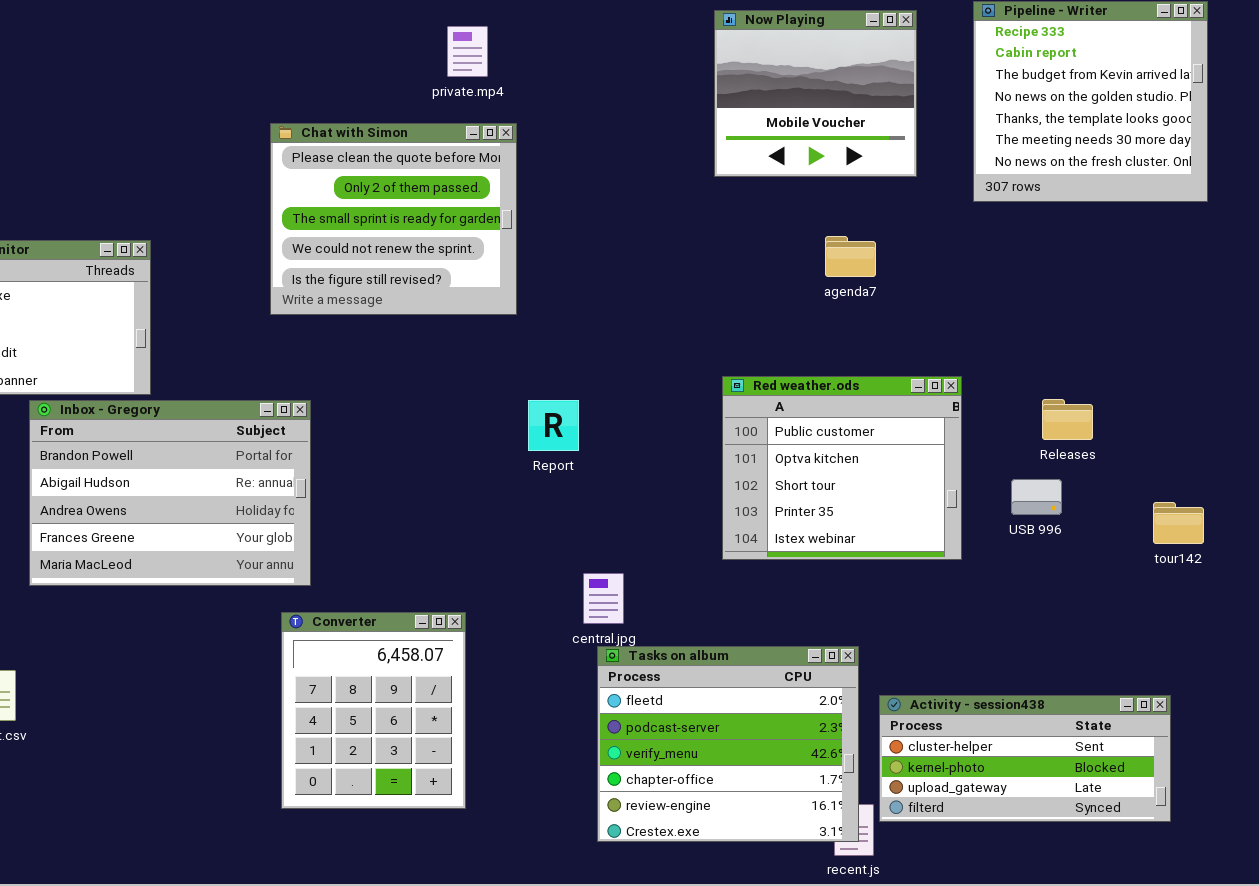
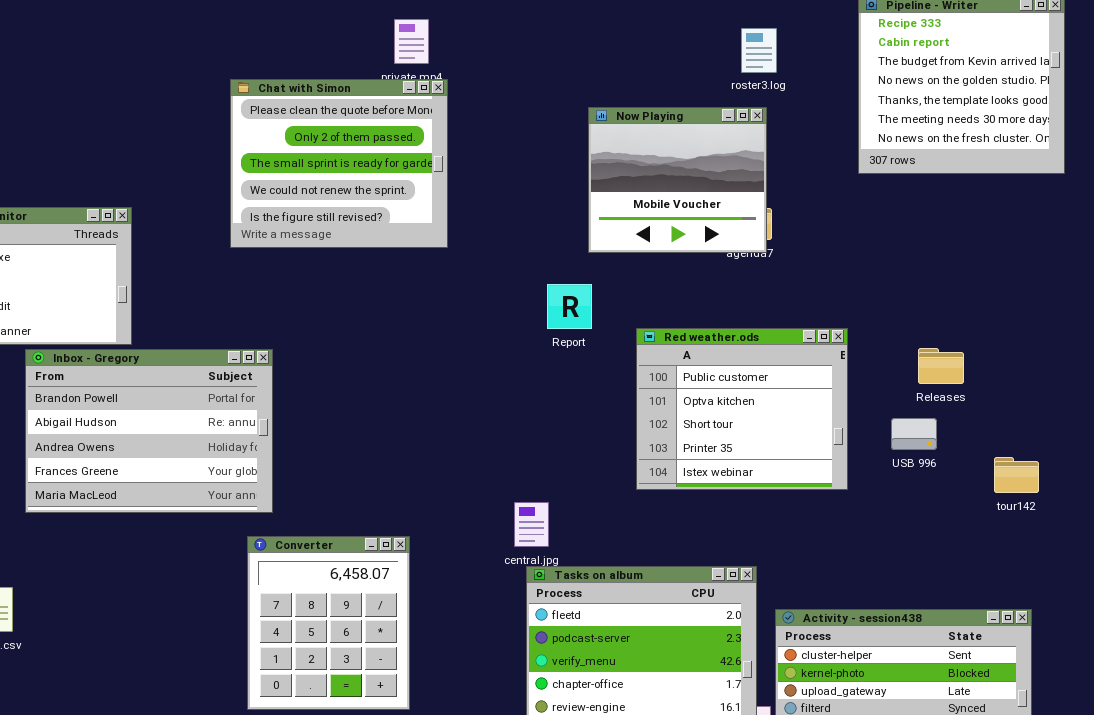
Now Playing: [714,10,917,177] -> [588,107,767,253], moved
Chat with Simon: [270,123,517,315] -> [230,79,448,248], moved
Report: [528,400,579,451] -> [547,284,592,329], moved
tour142: [1153,502,1204,544] -> [994,457,1039,493], moved

